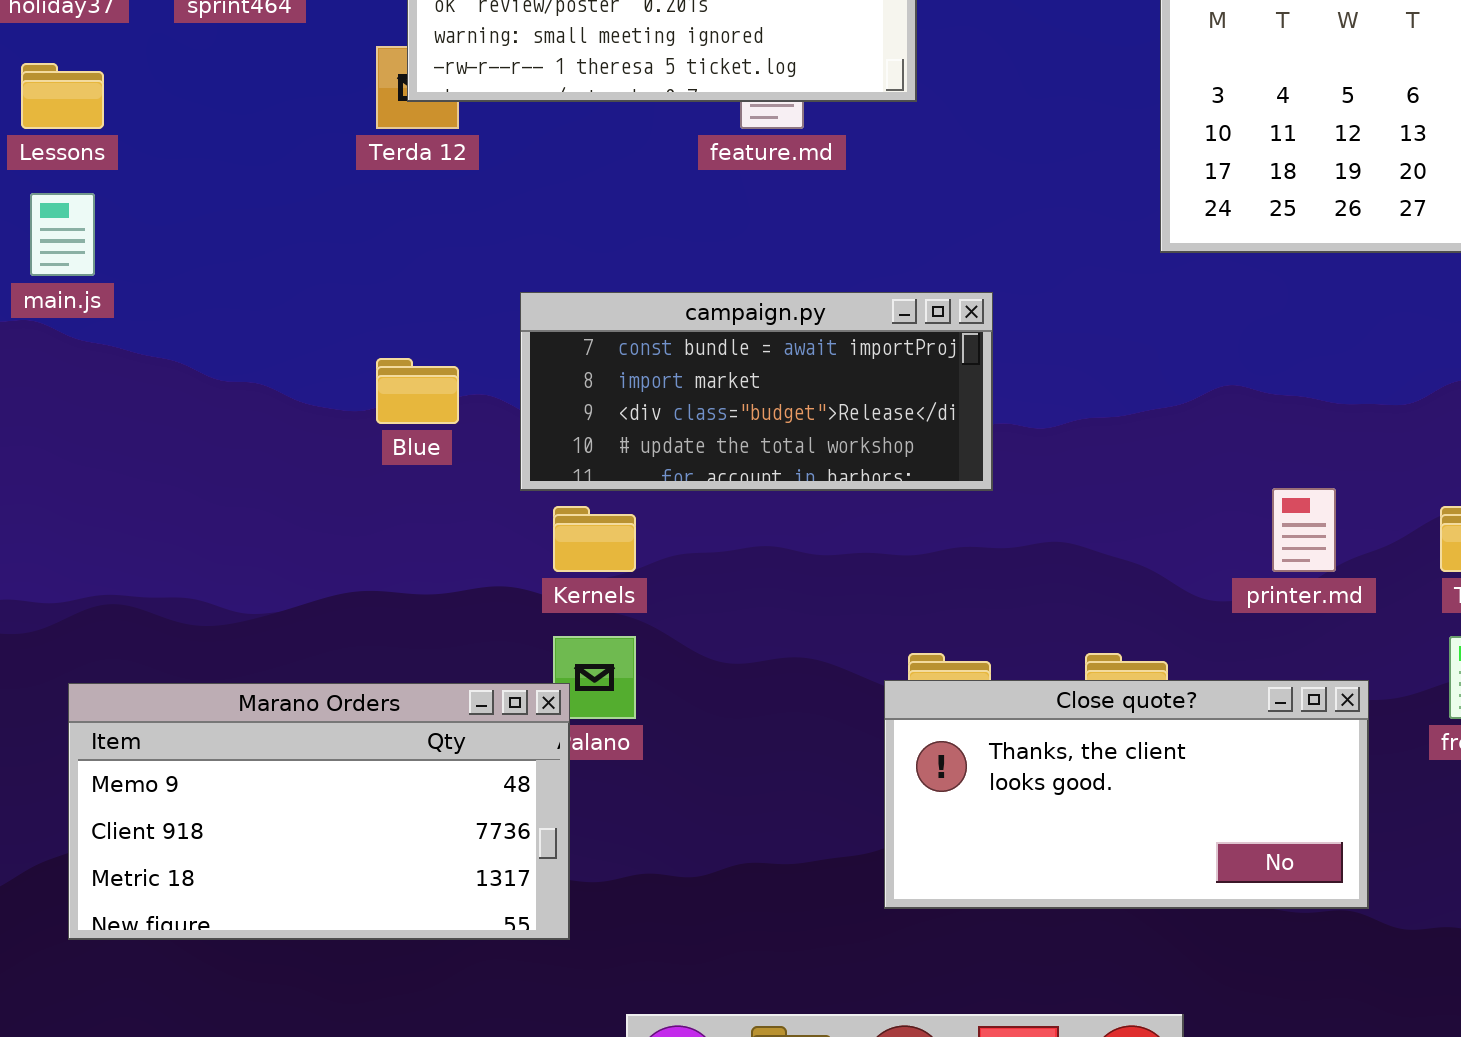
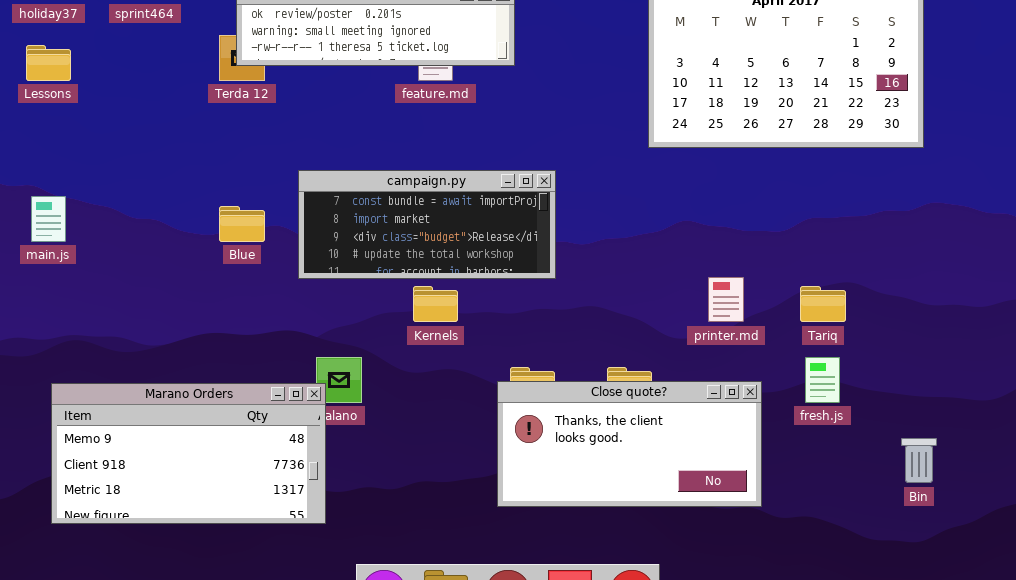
main.js: [30,193,95,276] -> [31,196,66,242], moved
Kernels: [553,506,636,572] -> [413,286,458,322], moved

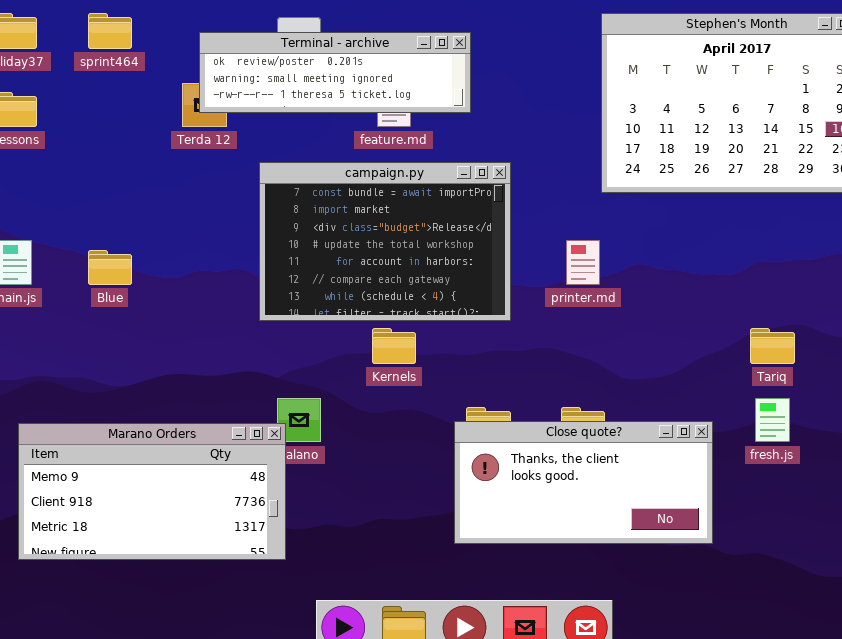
campaign.py: [298,170,556,279] -> [259,162,511,321], resized
Blue: [219,206,265,242] -> [88,250,132,285], moved
printer.md: [708,277,744,322] -> [566,240,600,285], moved

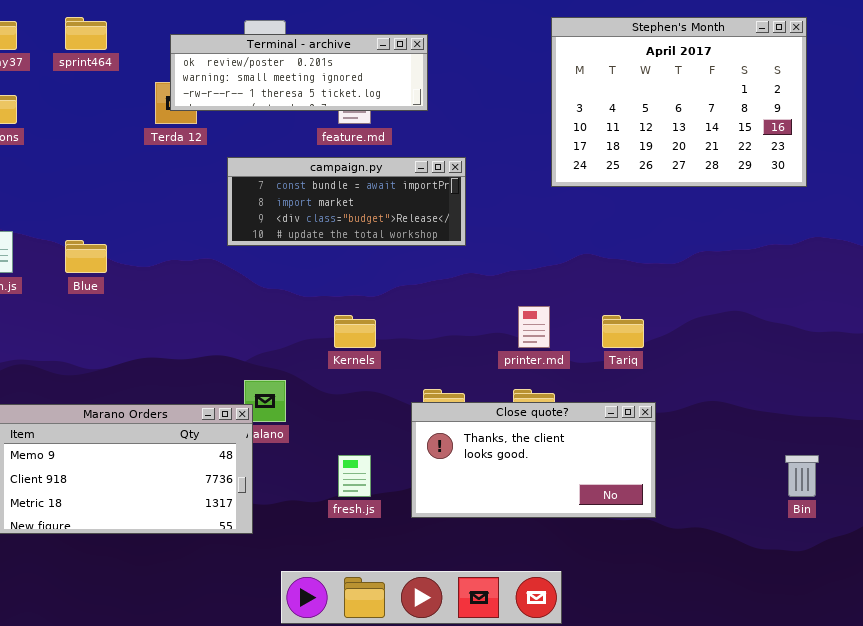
campaign.py: [259,162,511,321] -> [227,157,466,246], resized
printer.md: [566,240,600,285] -> [518,306,550,348], moved
Tariq: [750,328,795,364] -> [602,315,644,348], moved
fresh.js: [755,398,790,442] -> [338,455,371,497], moved

